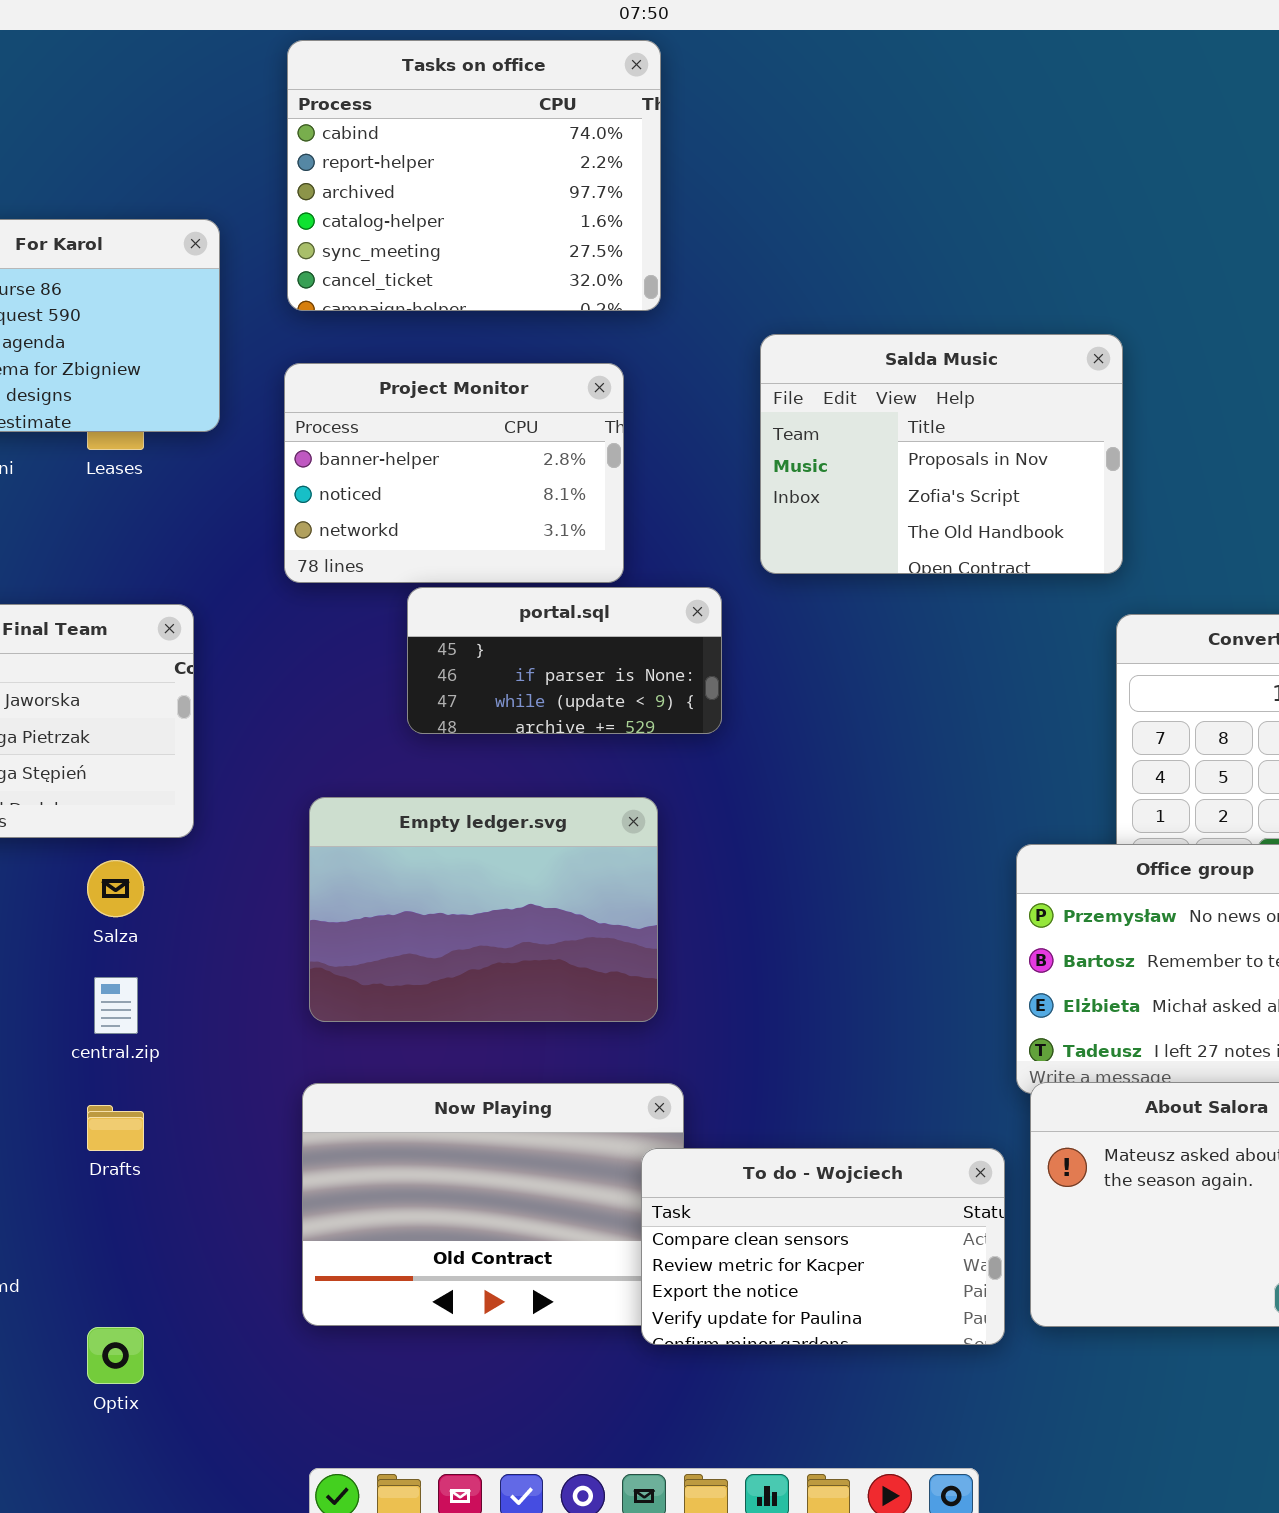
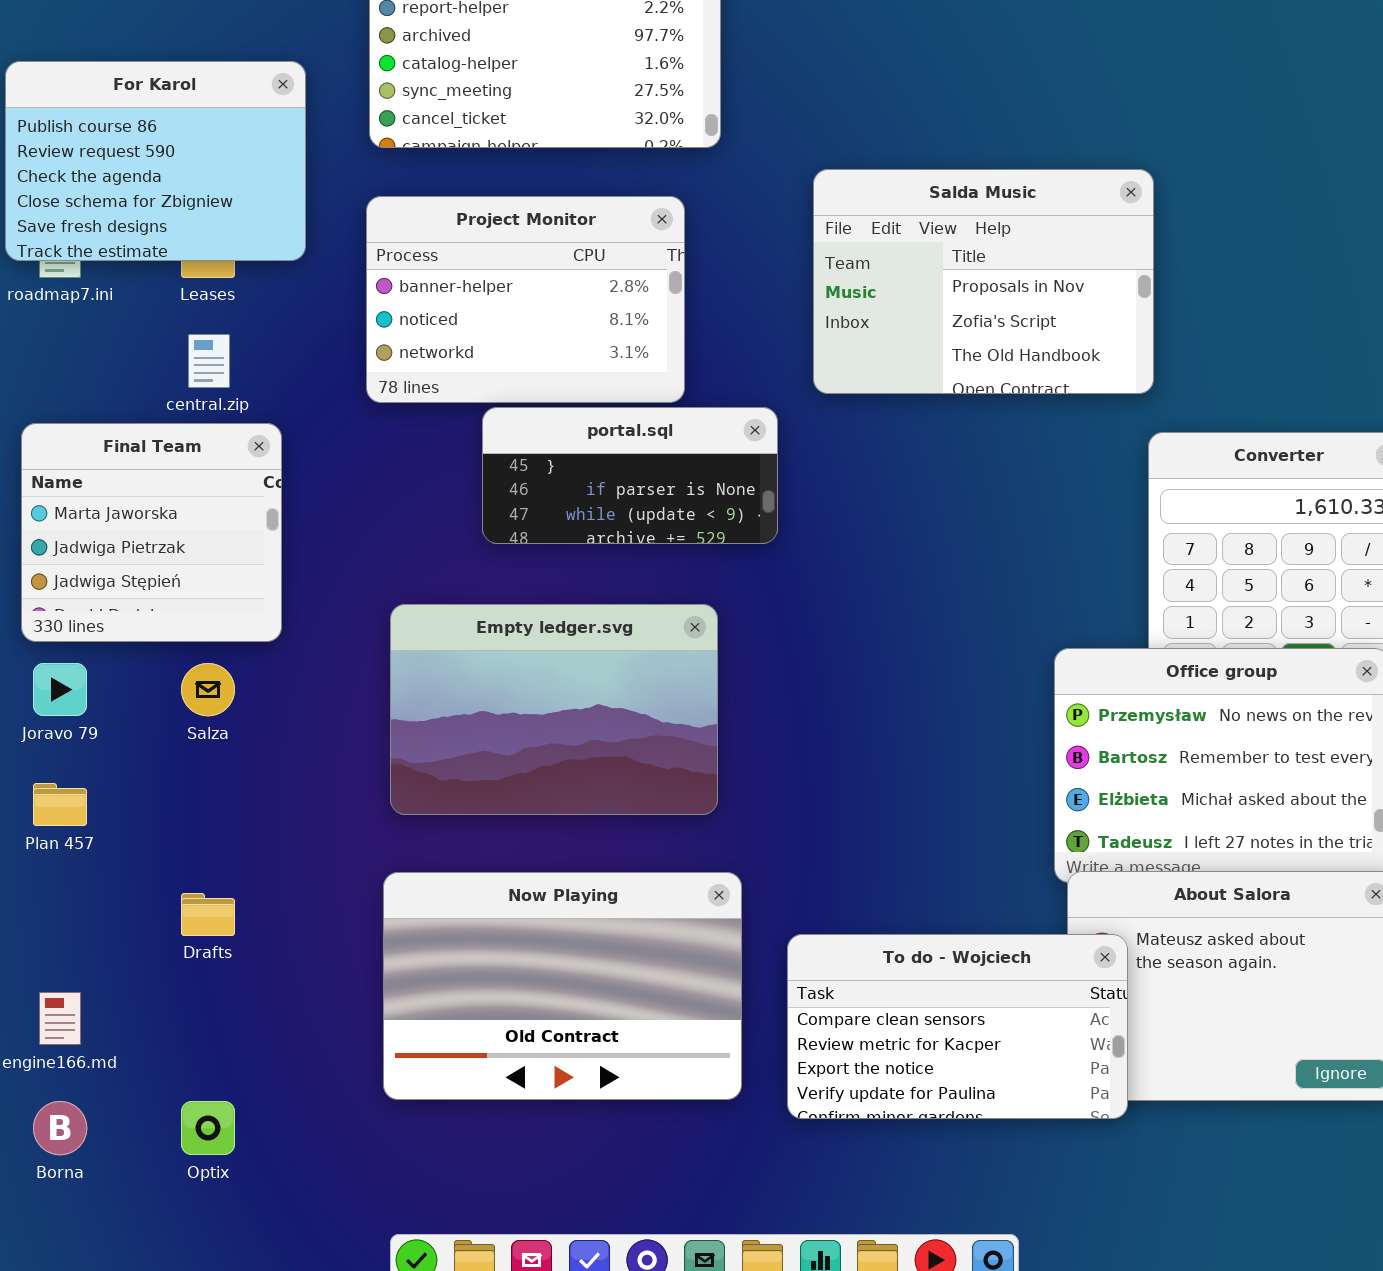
central.zip: [94,977,138,1034] -> [188,334,230,388], moved
To do - Wojciech: [641,1148,1005,1345] -> [787,934,1128,1119], moved

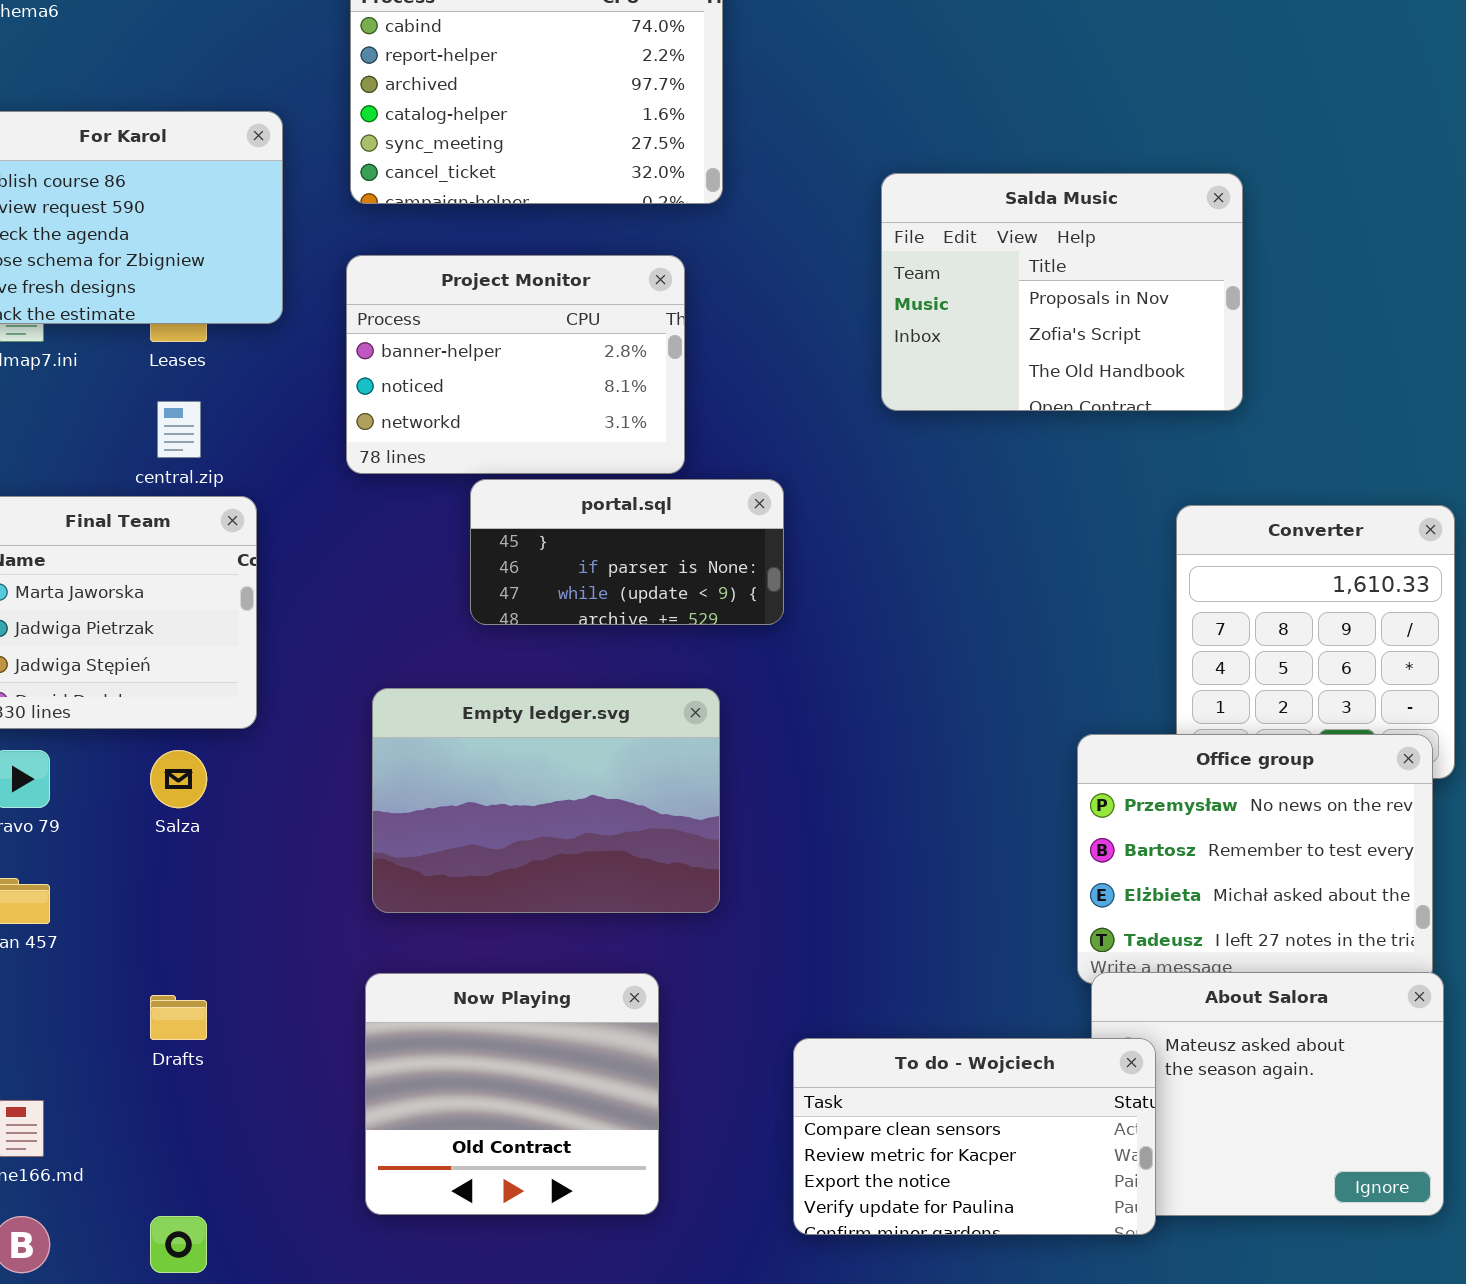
Salda Music: [813,169,1154,394] -> [881,173,1243,411], moved
Now Playing: [383,872,742,1100] -> [365,973,659,1215], resized

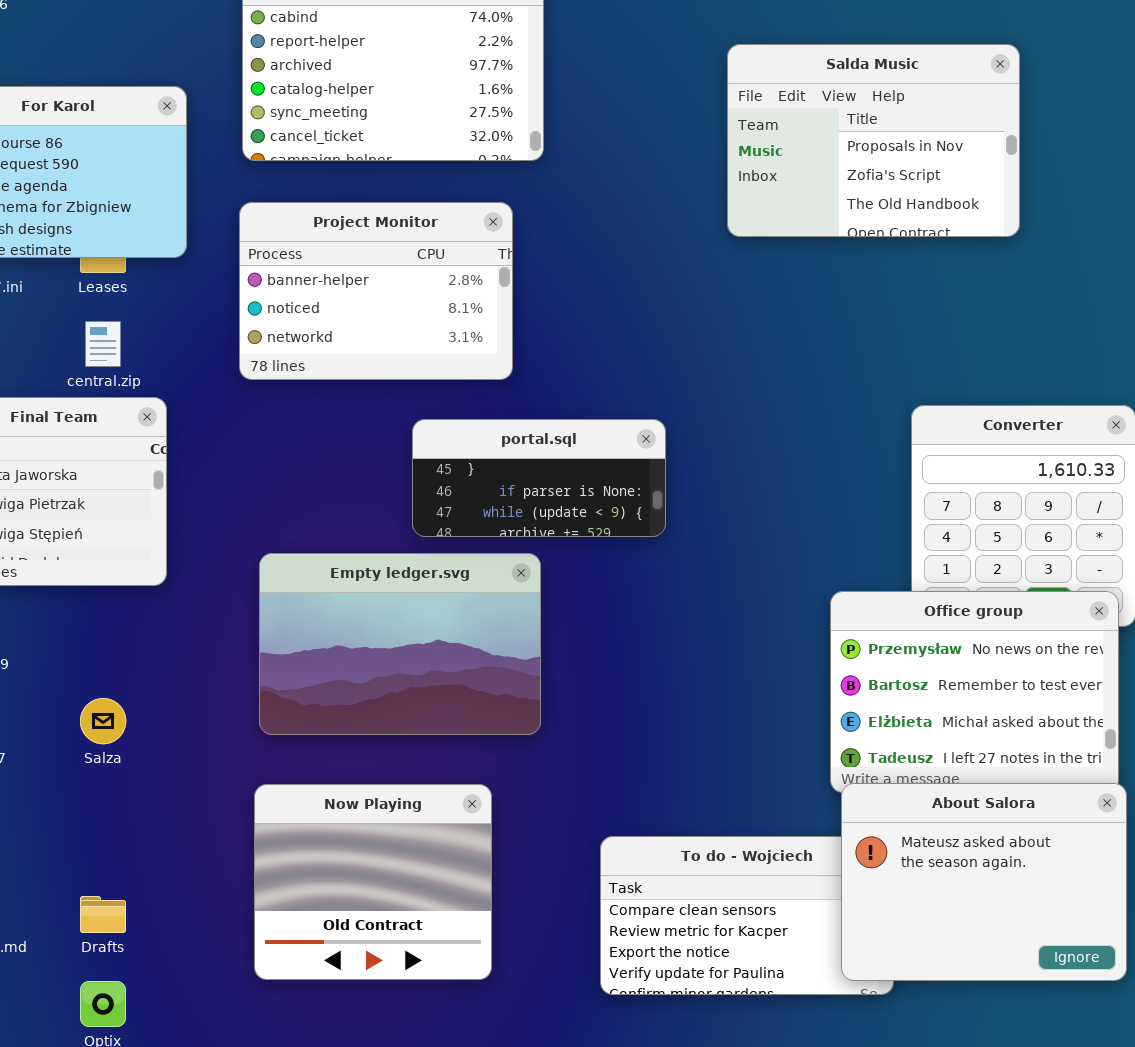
Salda Music: [881,173,1243,411] -> [727,44,1020,237], moved
portal.sql: [470,479,784,625] -> [412,419,666,537], moved
Salza: [150,750,207,808] -> [80,698,126,744], moved
About Salora: [1091,972,1444,1216] -> [841,783,1127,981], raised
Drafts: [150,995,207,1040] -> [80,896,126,933], moved

